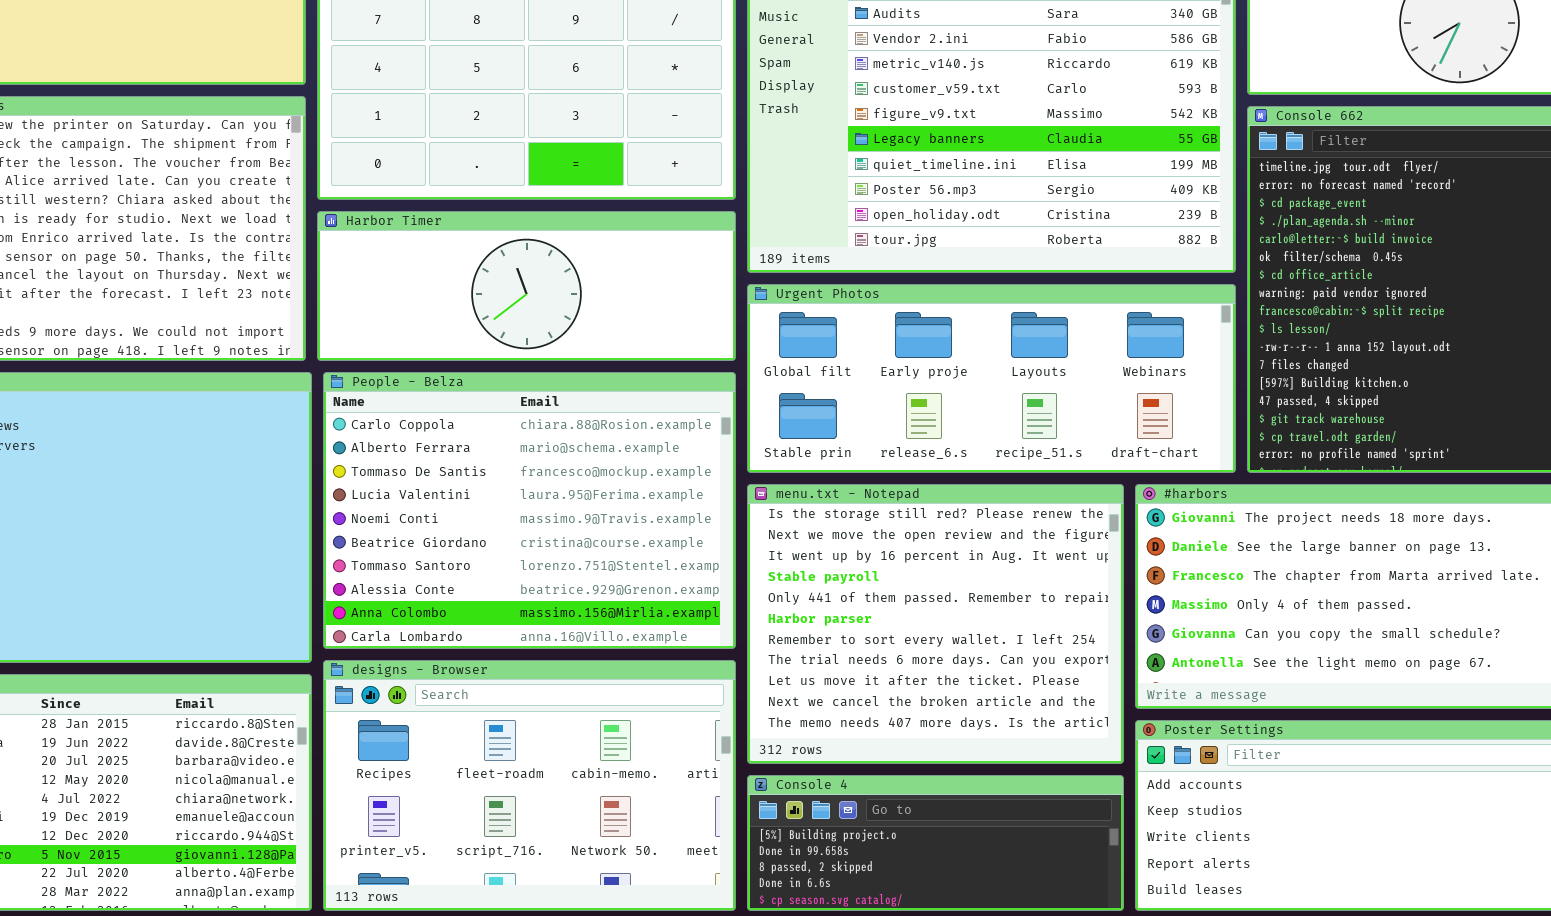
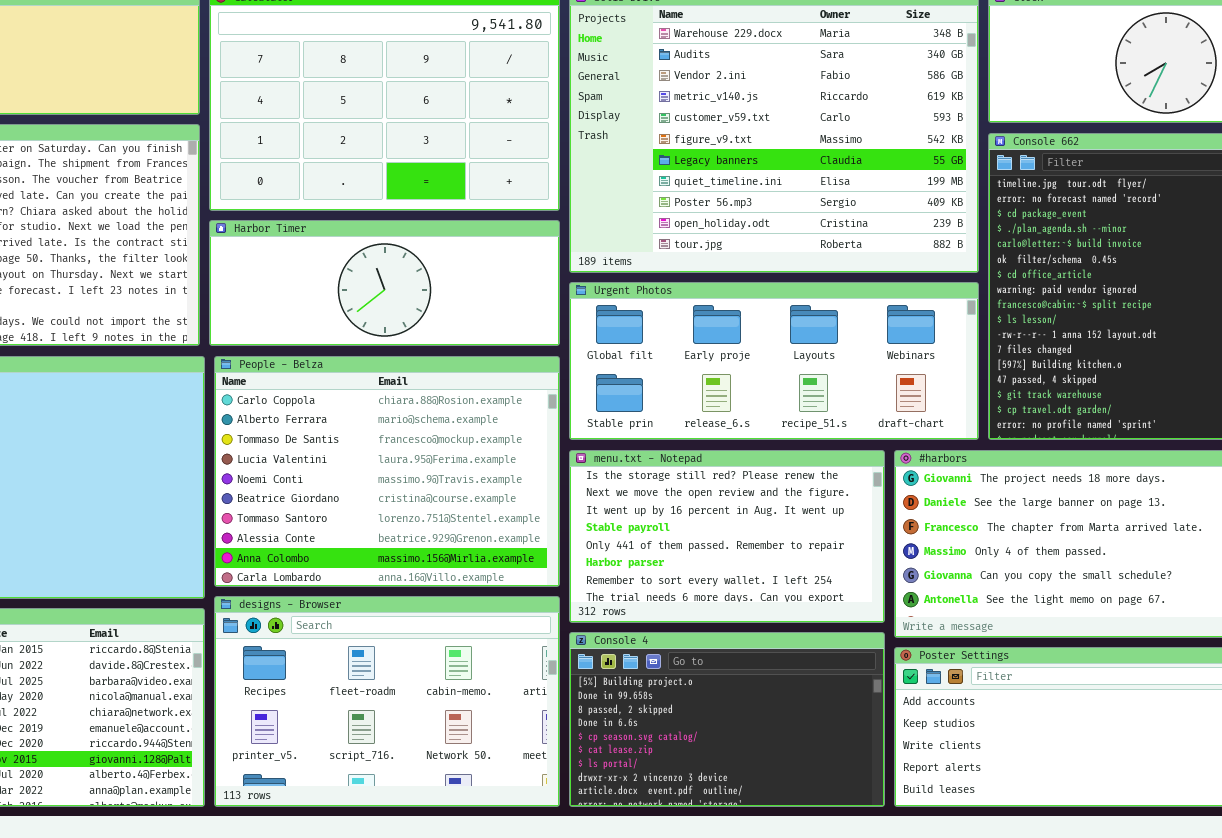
menu.txt - Notepad: [747,484,1124,764] -> [569,450,885,623], resized
Console 4: [747,775,1124,911] -> [569,632,885,807], resized

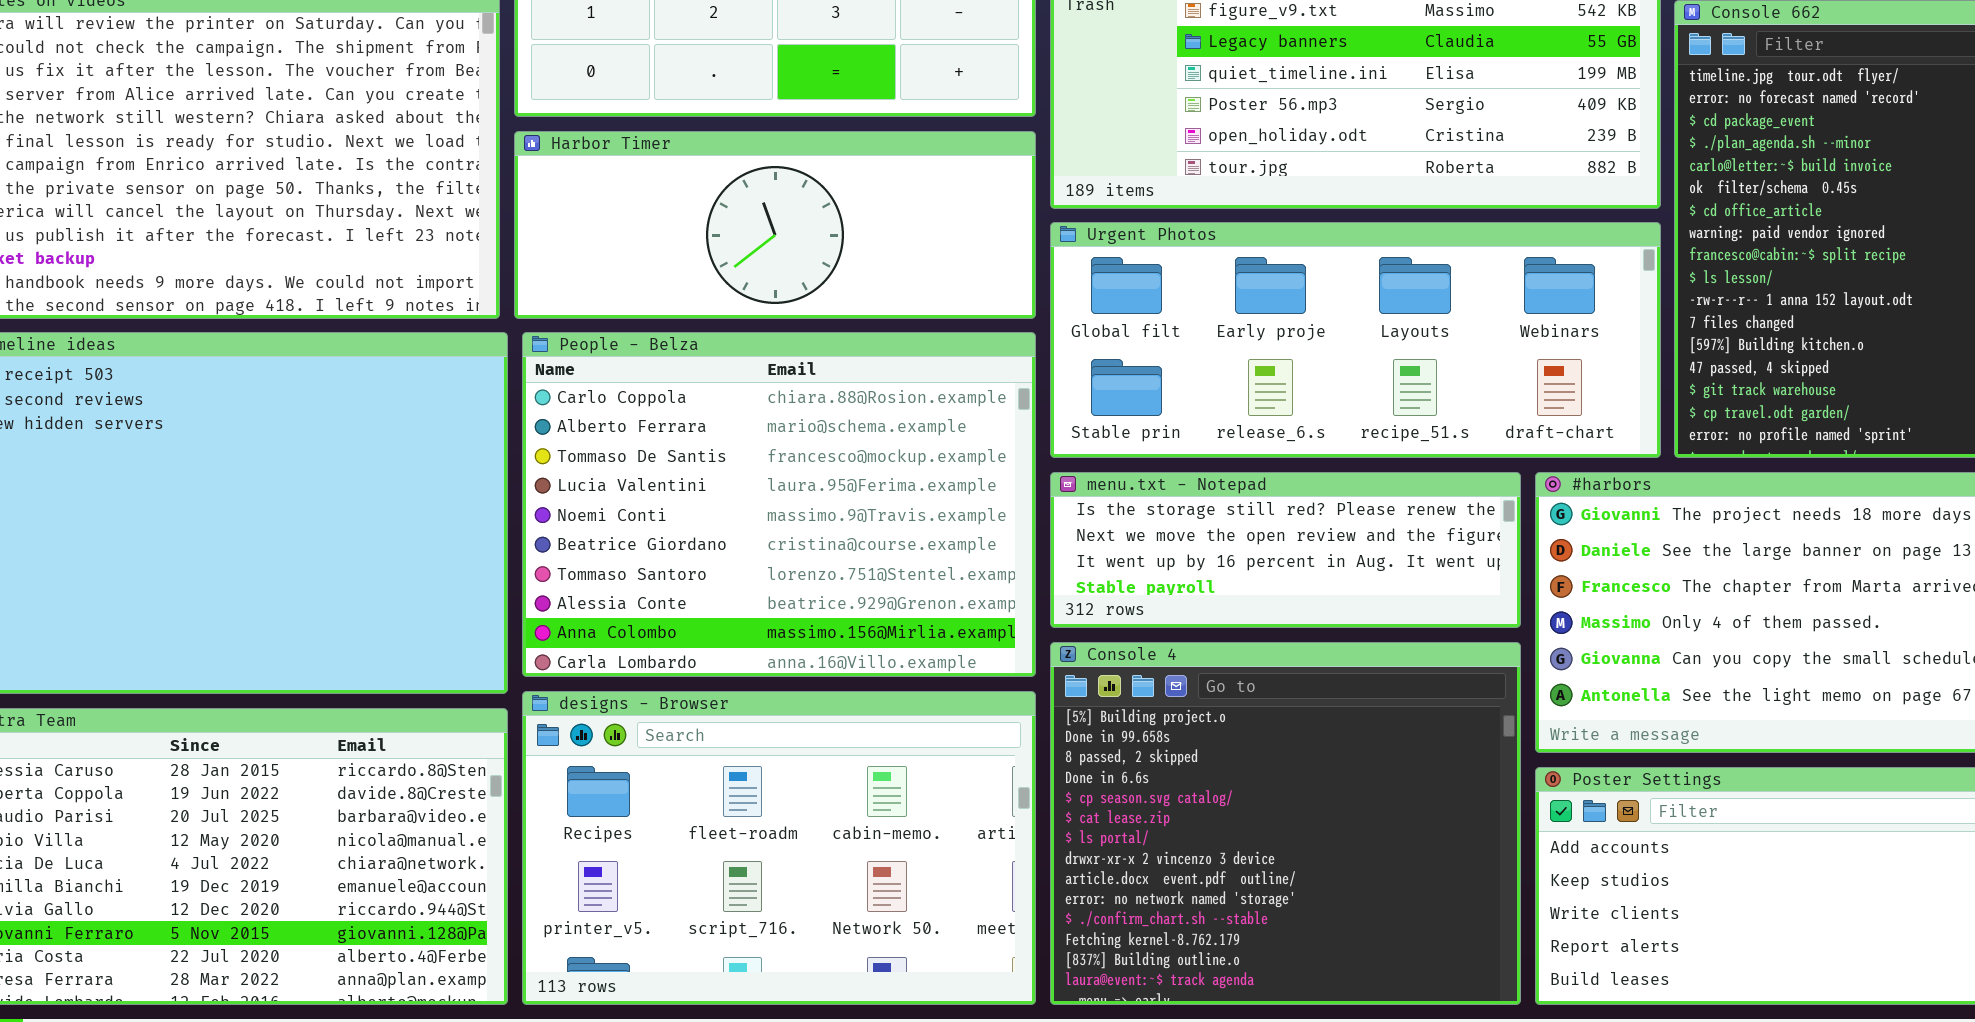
menu.txt - Notepad: [569,450,885,623] -> [1050,472,1521,628], resized
Console 4: [569,632,885,807] -> [1050,642,1521,1005], resized

